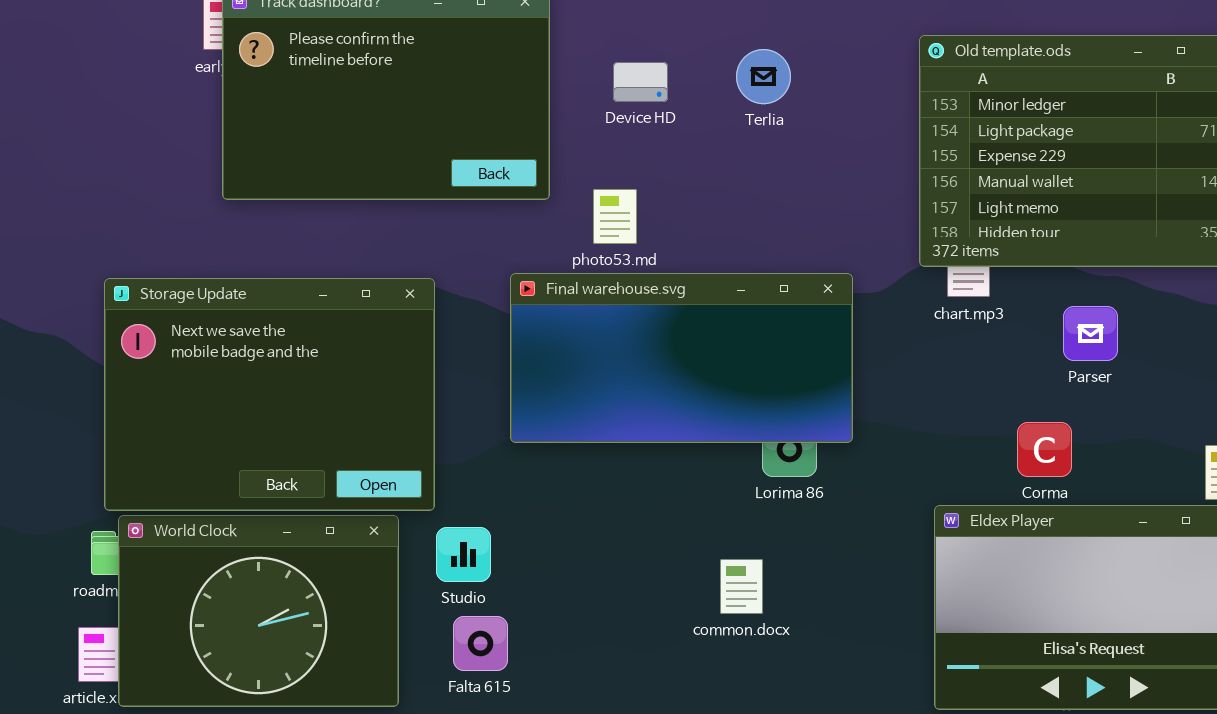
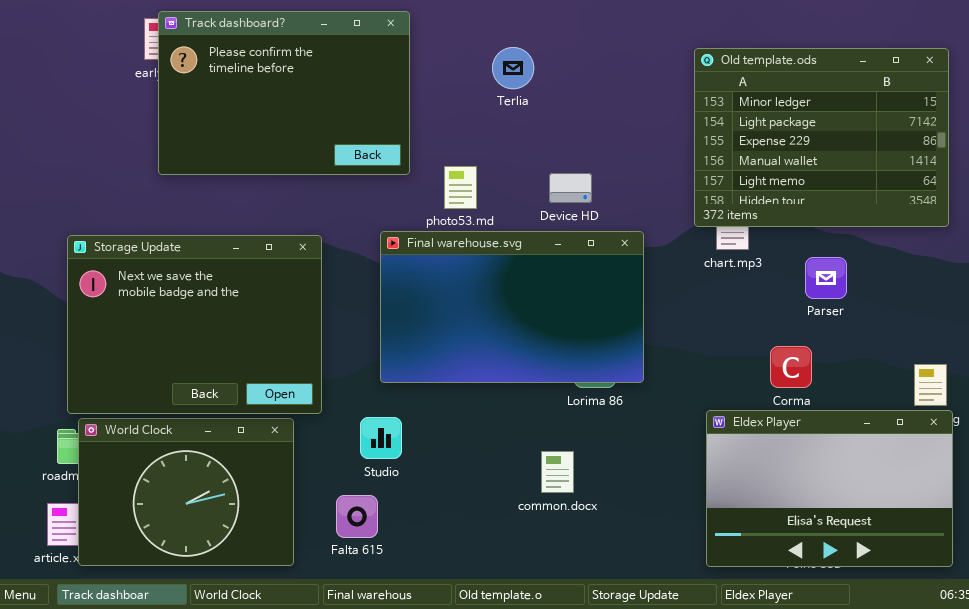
Terlia: [736,49,791,104] -> [492,47,534,89], moved
Device HD: [613,62,668,102] -> [549,173,592,203], moved
Final warehouse.svg: [510,273,853,443] -> [380,231,644,383], resized
Studio: [436,527,491,582] -> [360,417,402,459], moved

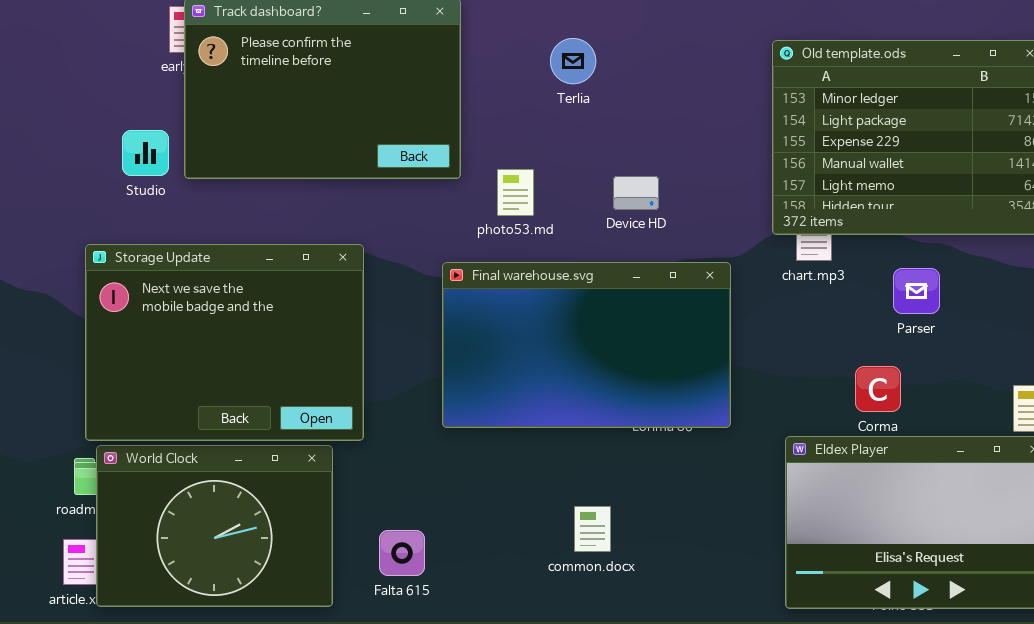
Final warehouse.svg: [380,231,644,383] -> [442,262,731,428], moved
Studio: [360,417,402,459] -> [122,130,169,176], moved
common.docx: [541,451,574,493] -> [574,506,611,552], moved

